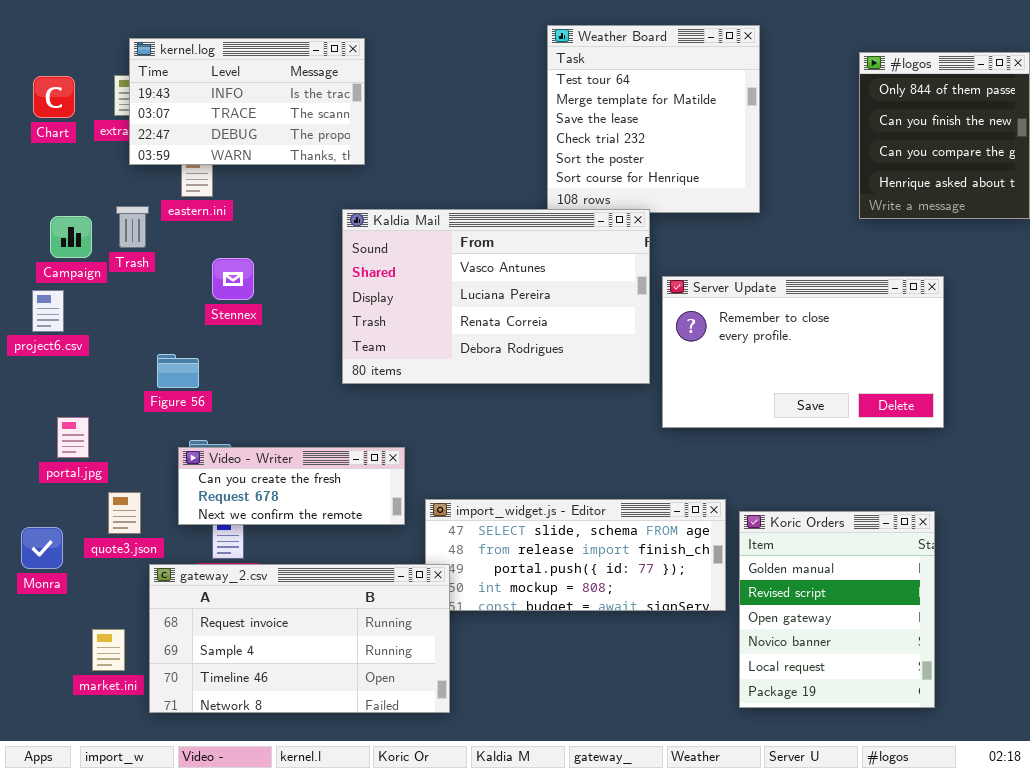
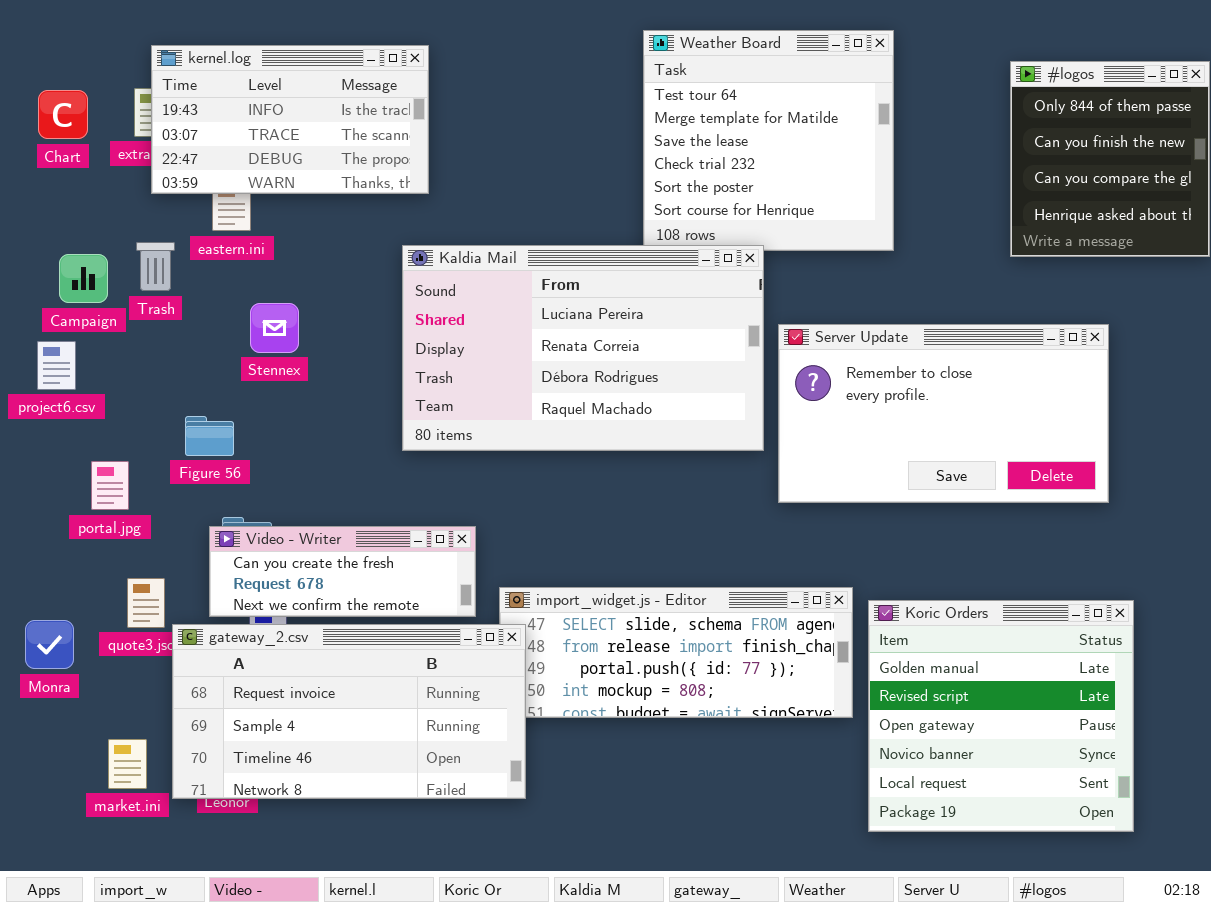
Kaldia Mail: [342,209,650,384] -> [402,245,764,451], scrolled down 1 row
portal.jpg: [57,417,89,458] -> [91,461,129,510], moved
Koric Orders: [739,511,935,708] -> [868,600,1134,832], resized
gateway_2.csv: [149,564,450,713] -> [172,624,526,799], moved

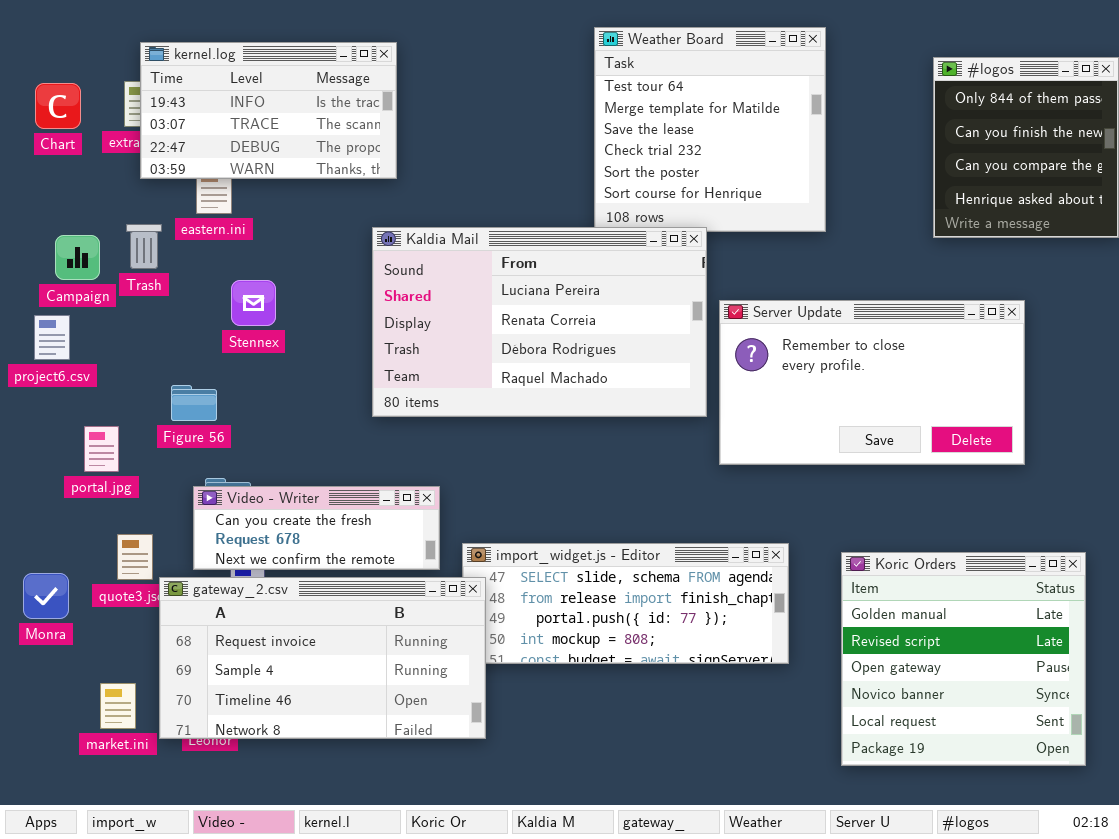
Koric Orders: [868,600,1134,832] -> [841,552,1086,766], moved

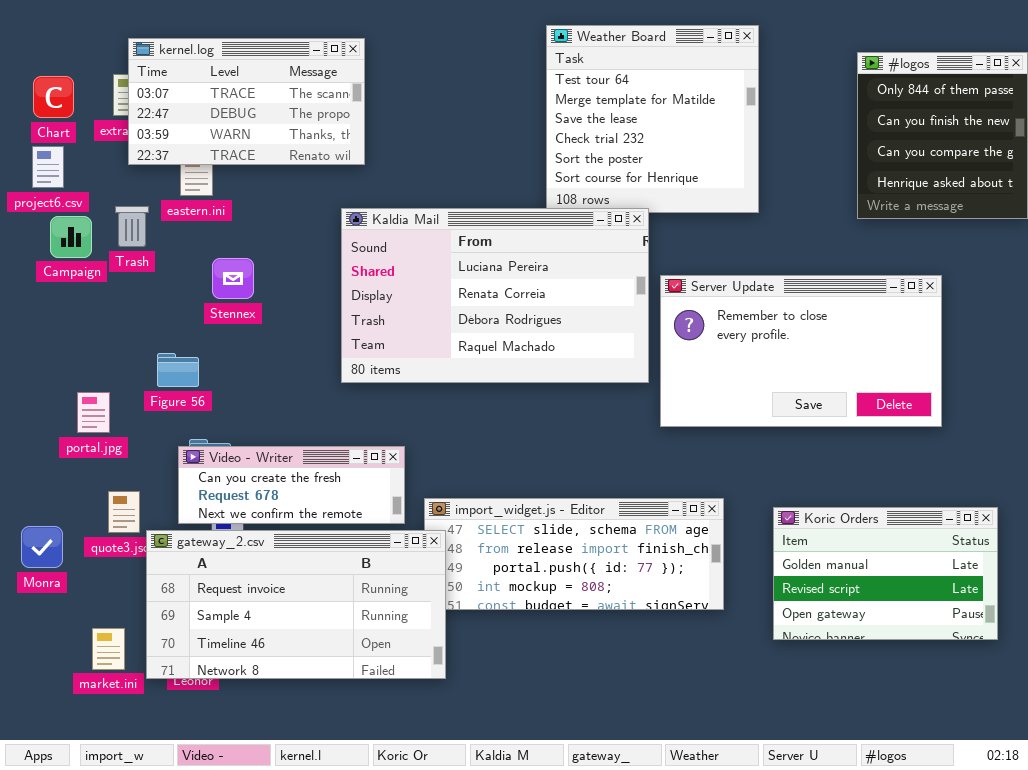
kernel.log: [140,42,397,179] -> [128,38,365,165], scrolled down 1 row
project6.csv: [34,315,70,360] -> [32,146,64,188], moved
Koric Orders: [841,552,1086,766] -> [773,507,998,640], resized

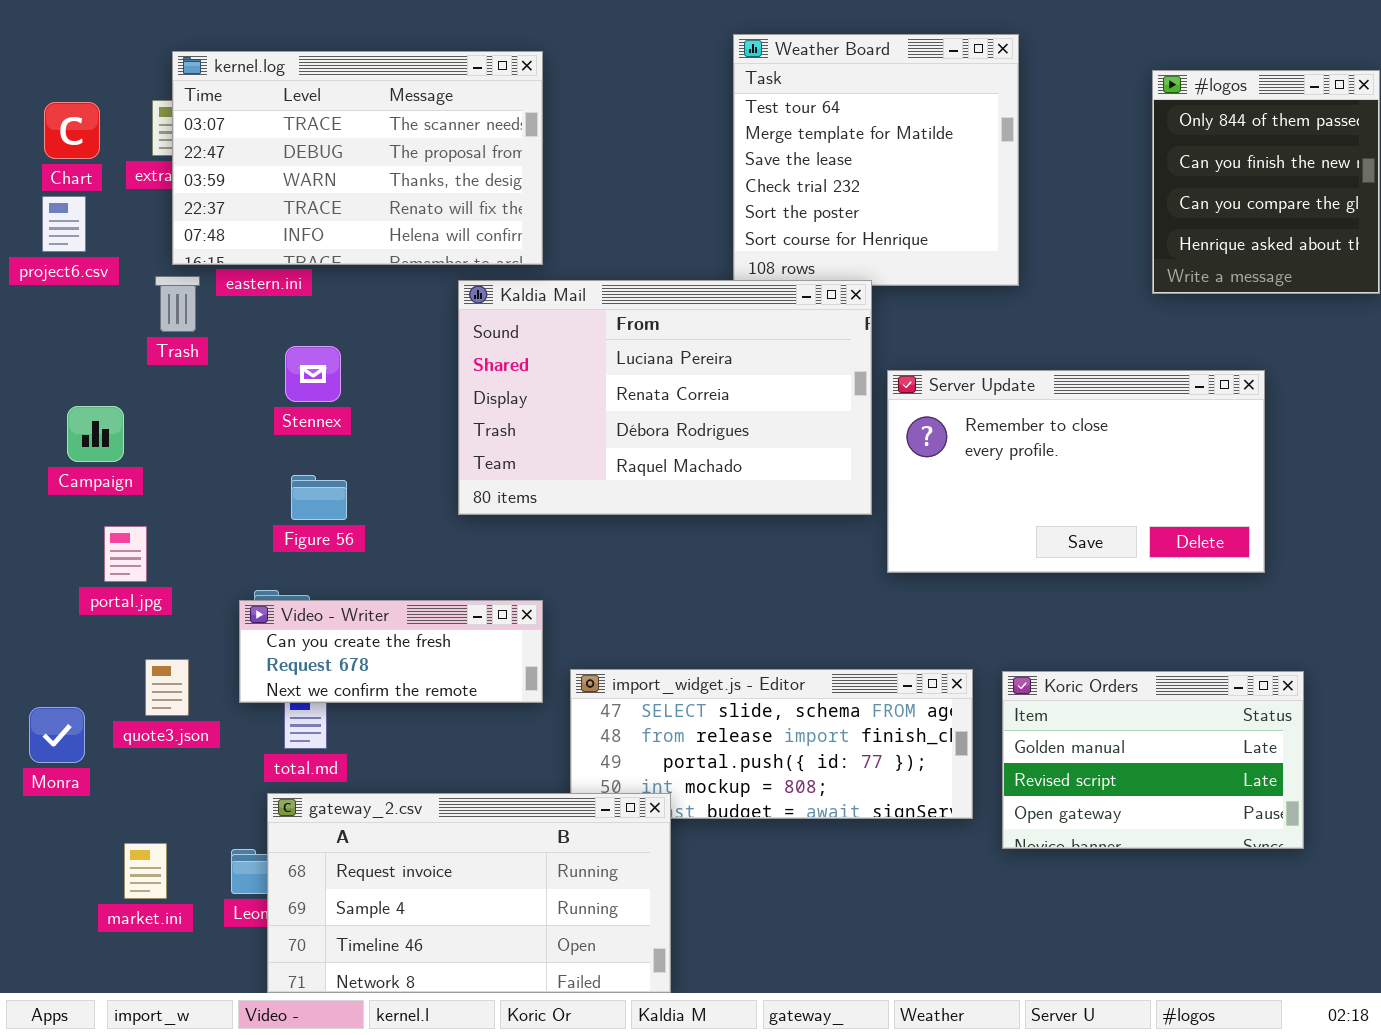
kernel.log: [128,38,365,165] -> [172,51,543,265], resized
Campaign: [50,216,92,258] -> [67,406,124,462], moved
Figure 56: [157,353,199,387] -> [291,475,347,520], moved
Koric Orders: [773,507,998,640] -> [1002,671,1304,849], moved
gateway_2.csv: [146,530,446,679] -> [267,793,671,993], moved

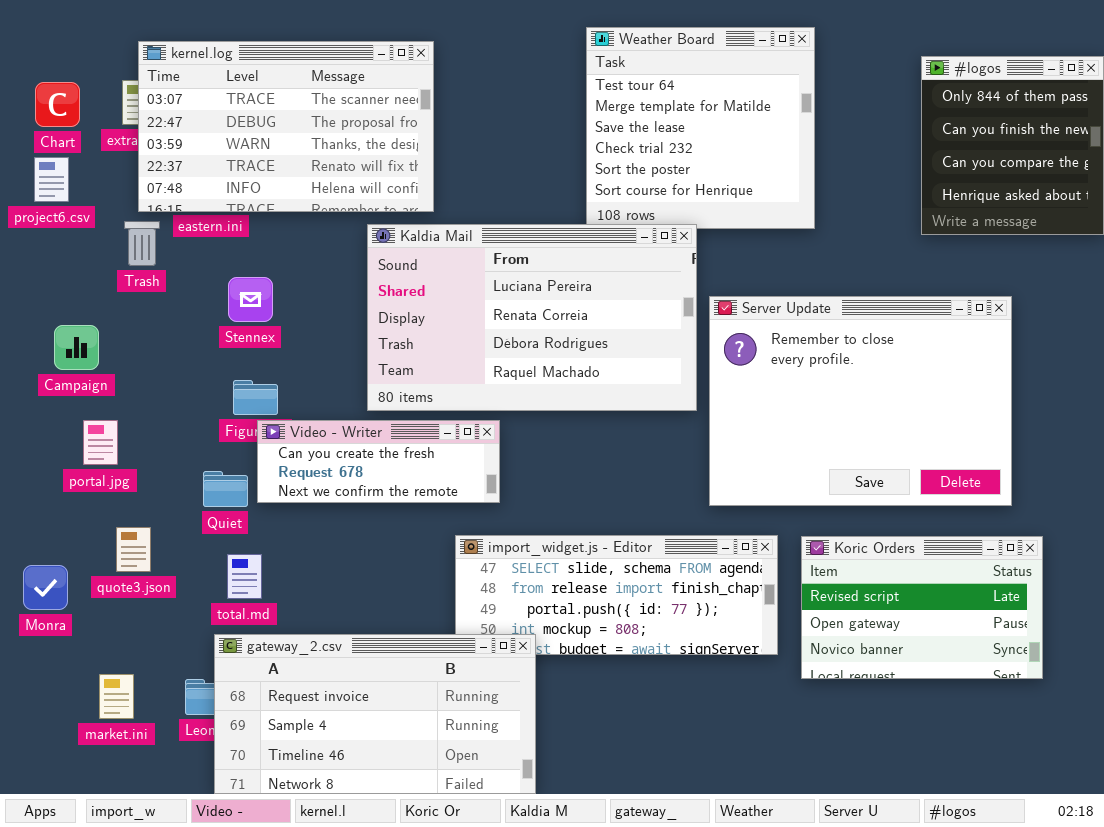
Server Update: [887,370,1265,573] -> [709,296,1012,506], resized
Video - Writer: [239,600,543,703] -> [257,420,500,503], moved
Koric Orders: [1002,671,1304,849] -> [801,536,1043,679], scrolled down 1 row

